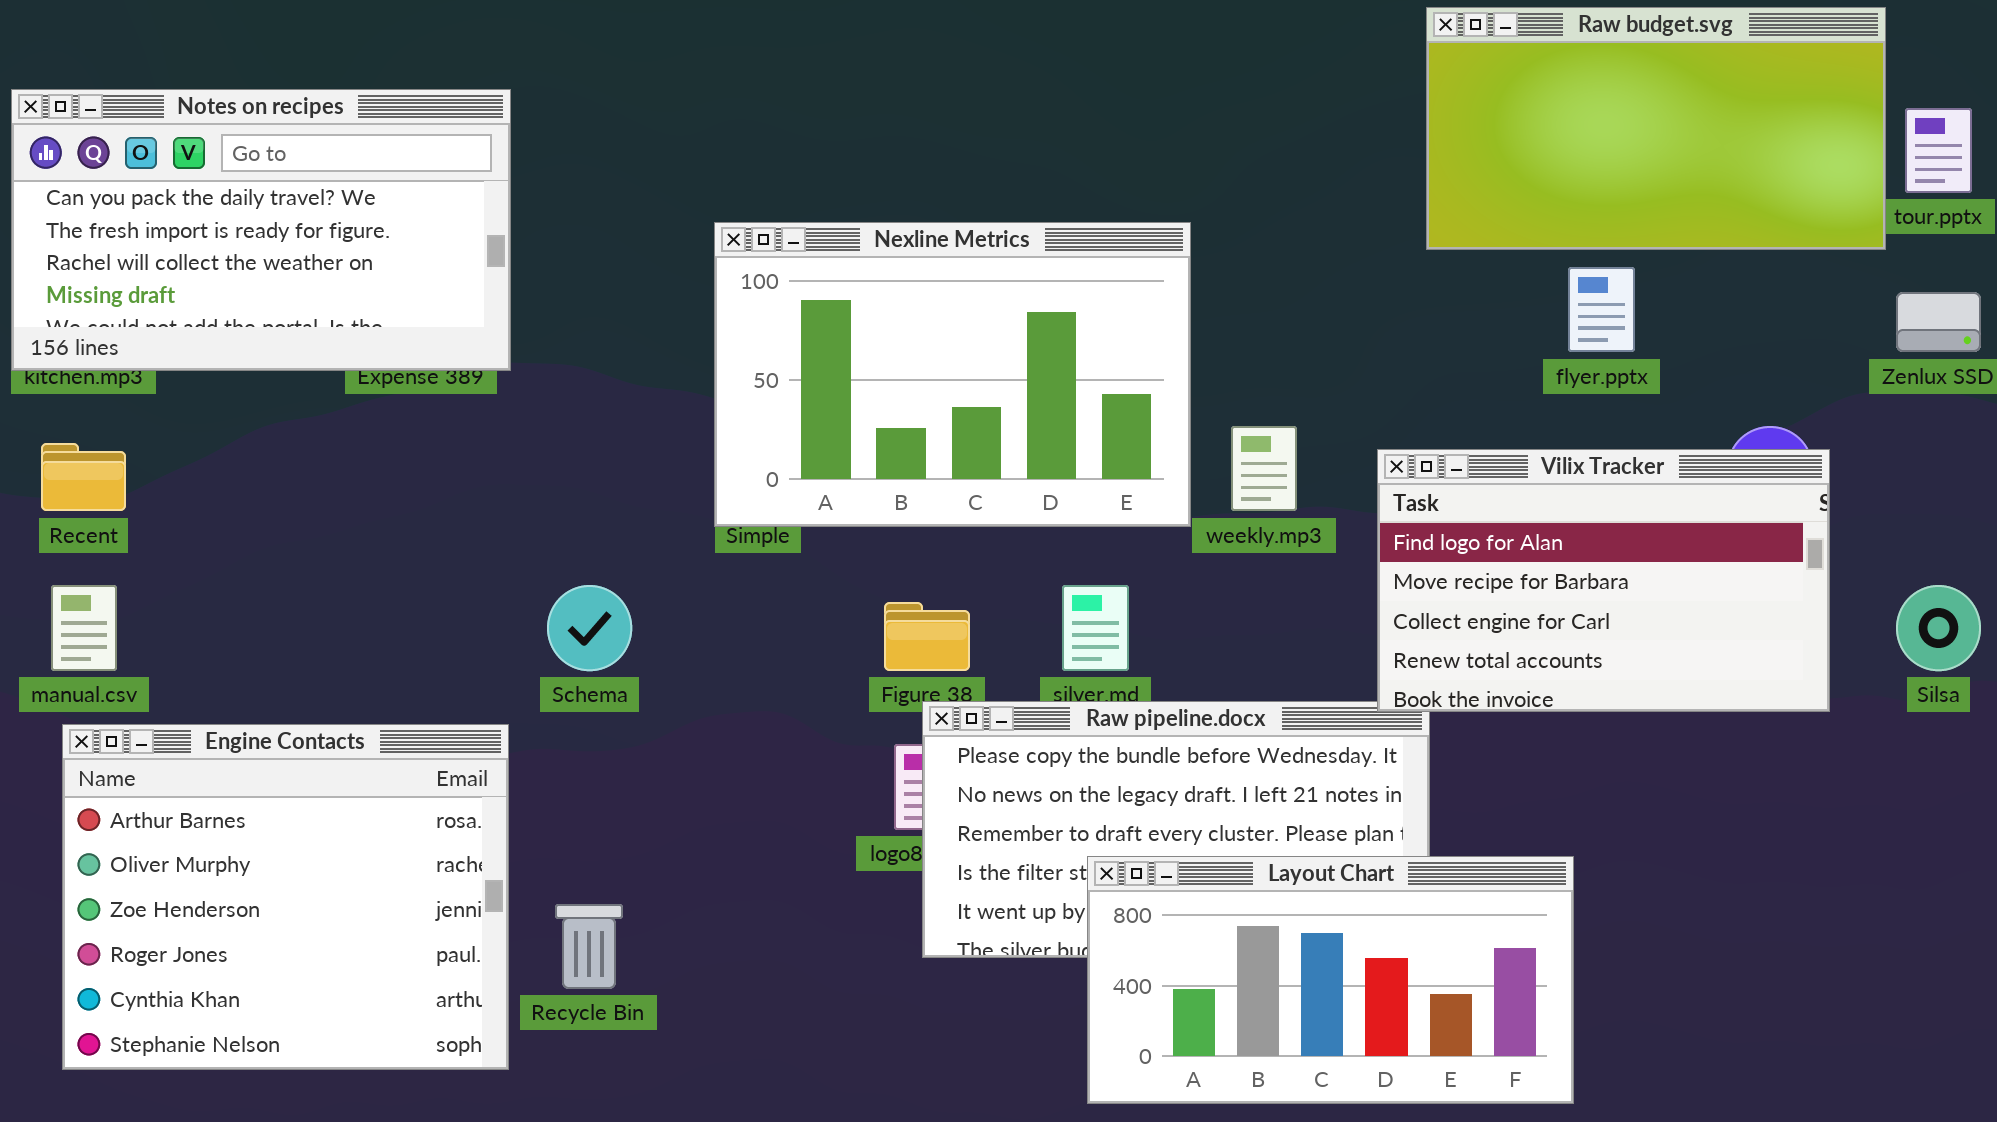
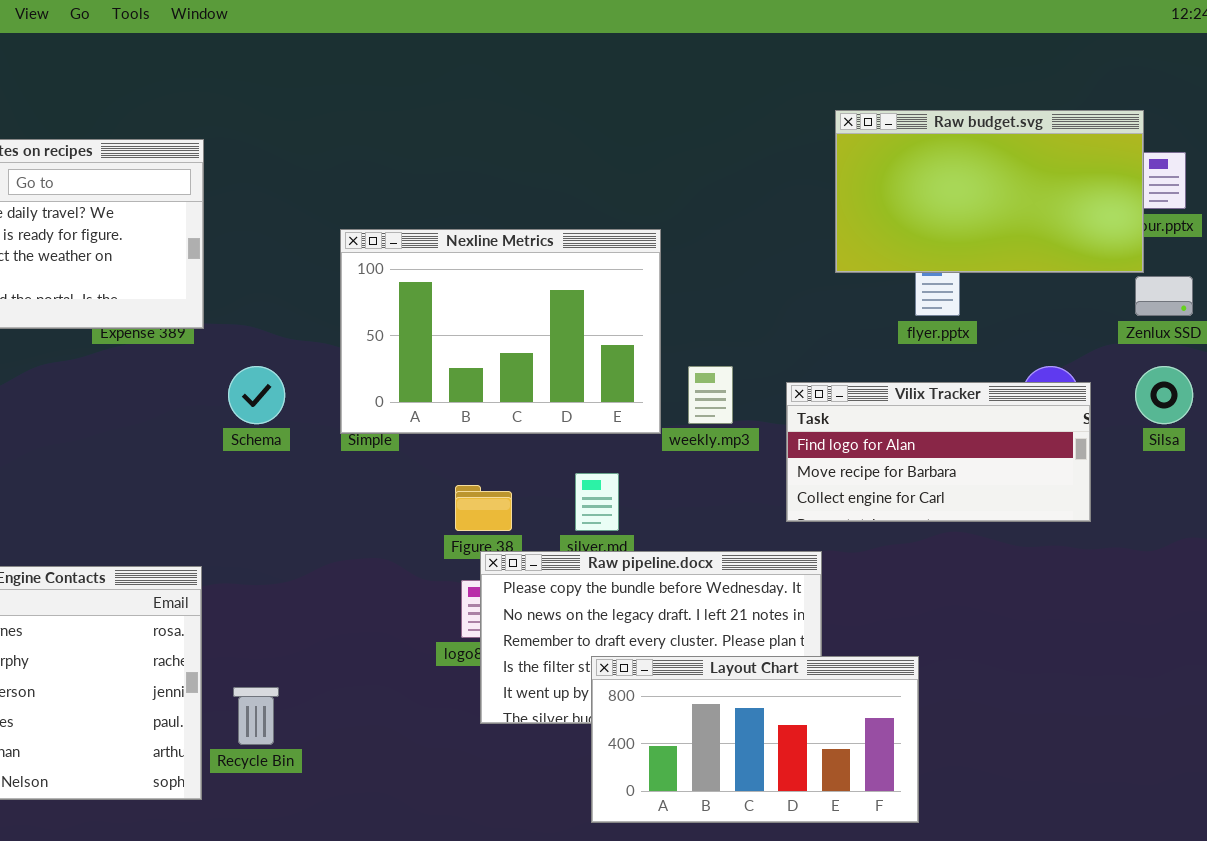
Raw budget.svg: [1426,7,1886,250] -> [835,110,1144,273], moved
Vilix Tracker: [1377,449,1830,712] -> [786,382,1091,522], resized
Schema: [547,585,632,671] -> [228,366,285,424], moved
Silsa: [1896,585,1981,671] -> [1135,366,1193,424], moved

